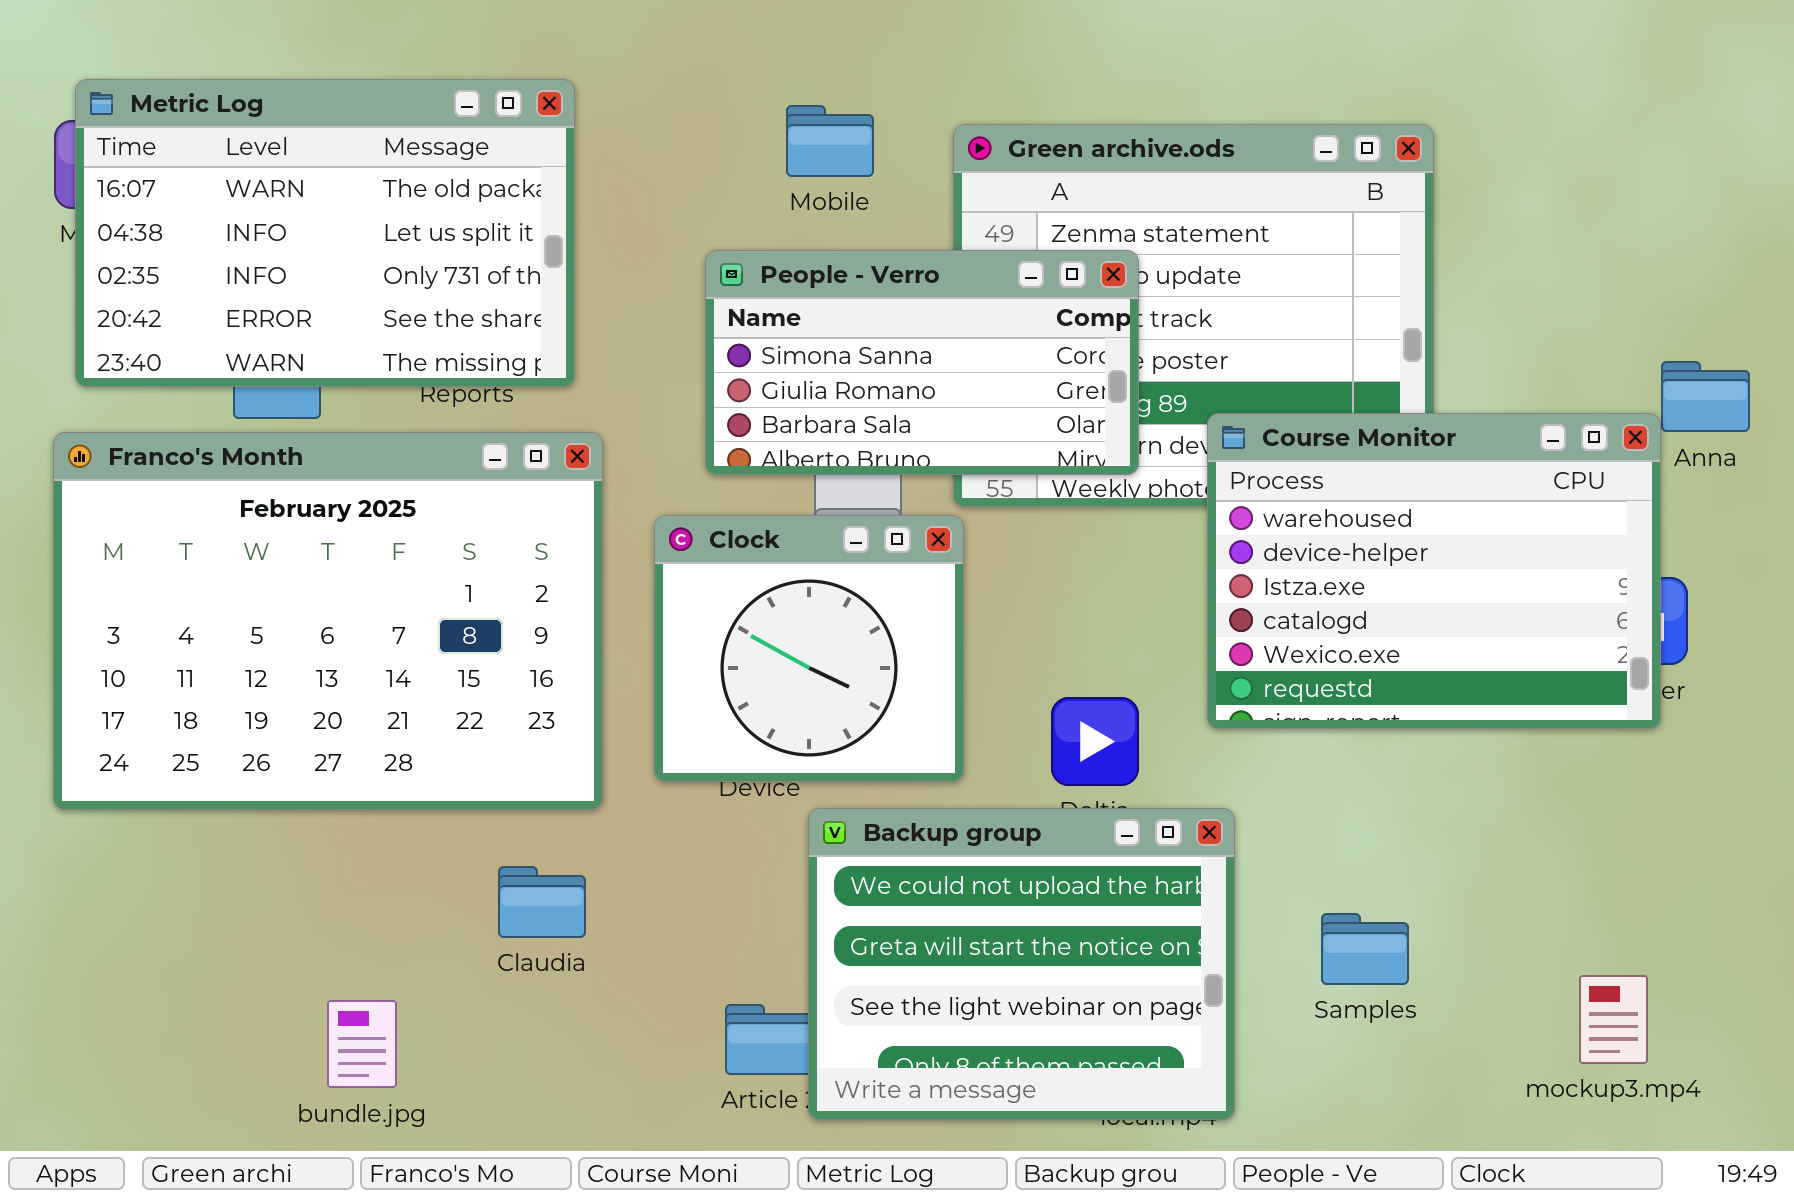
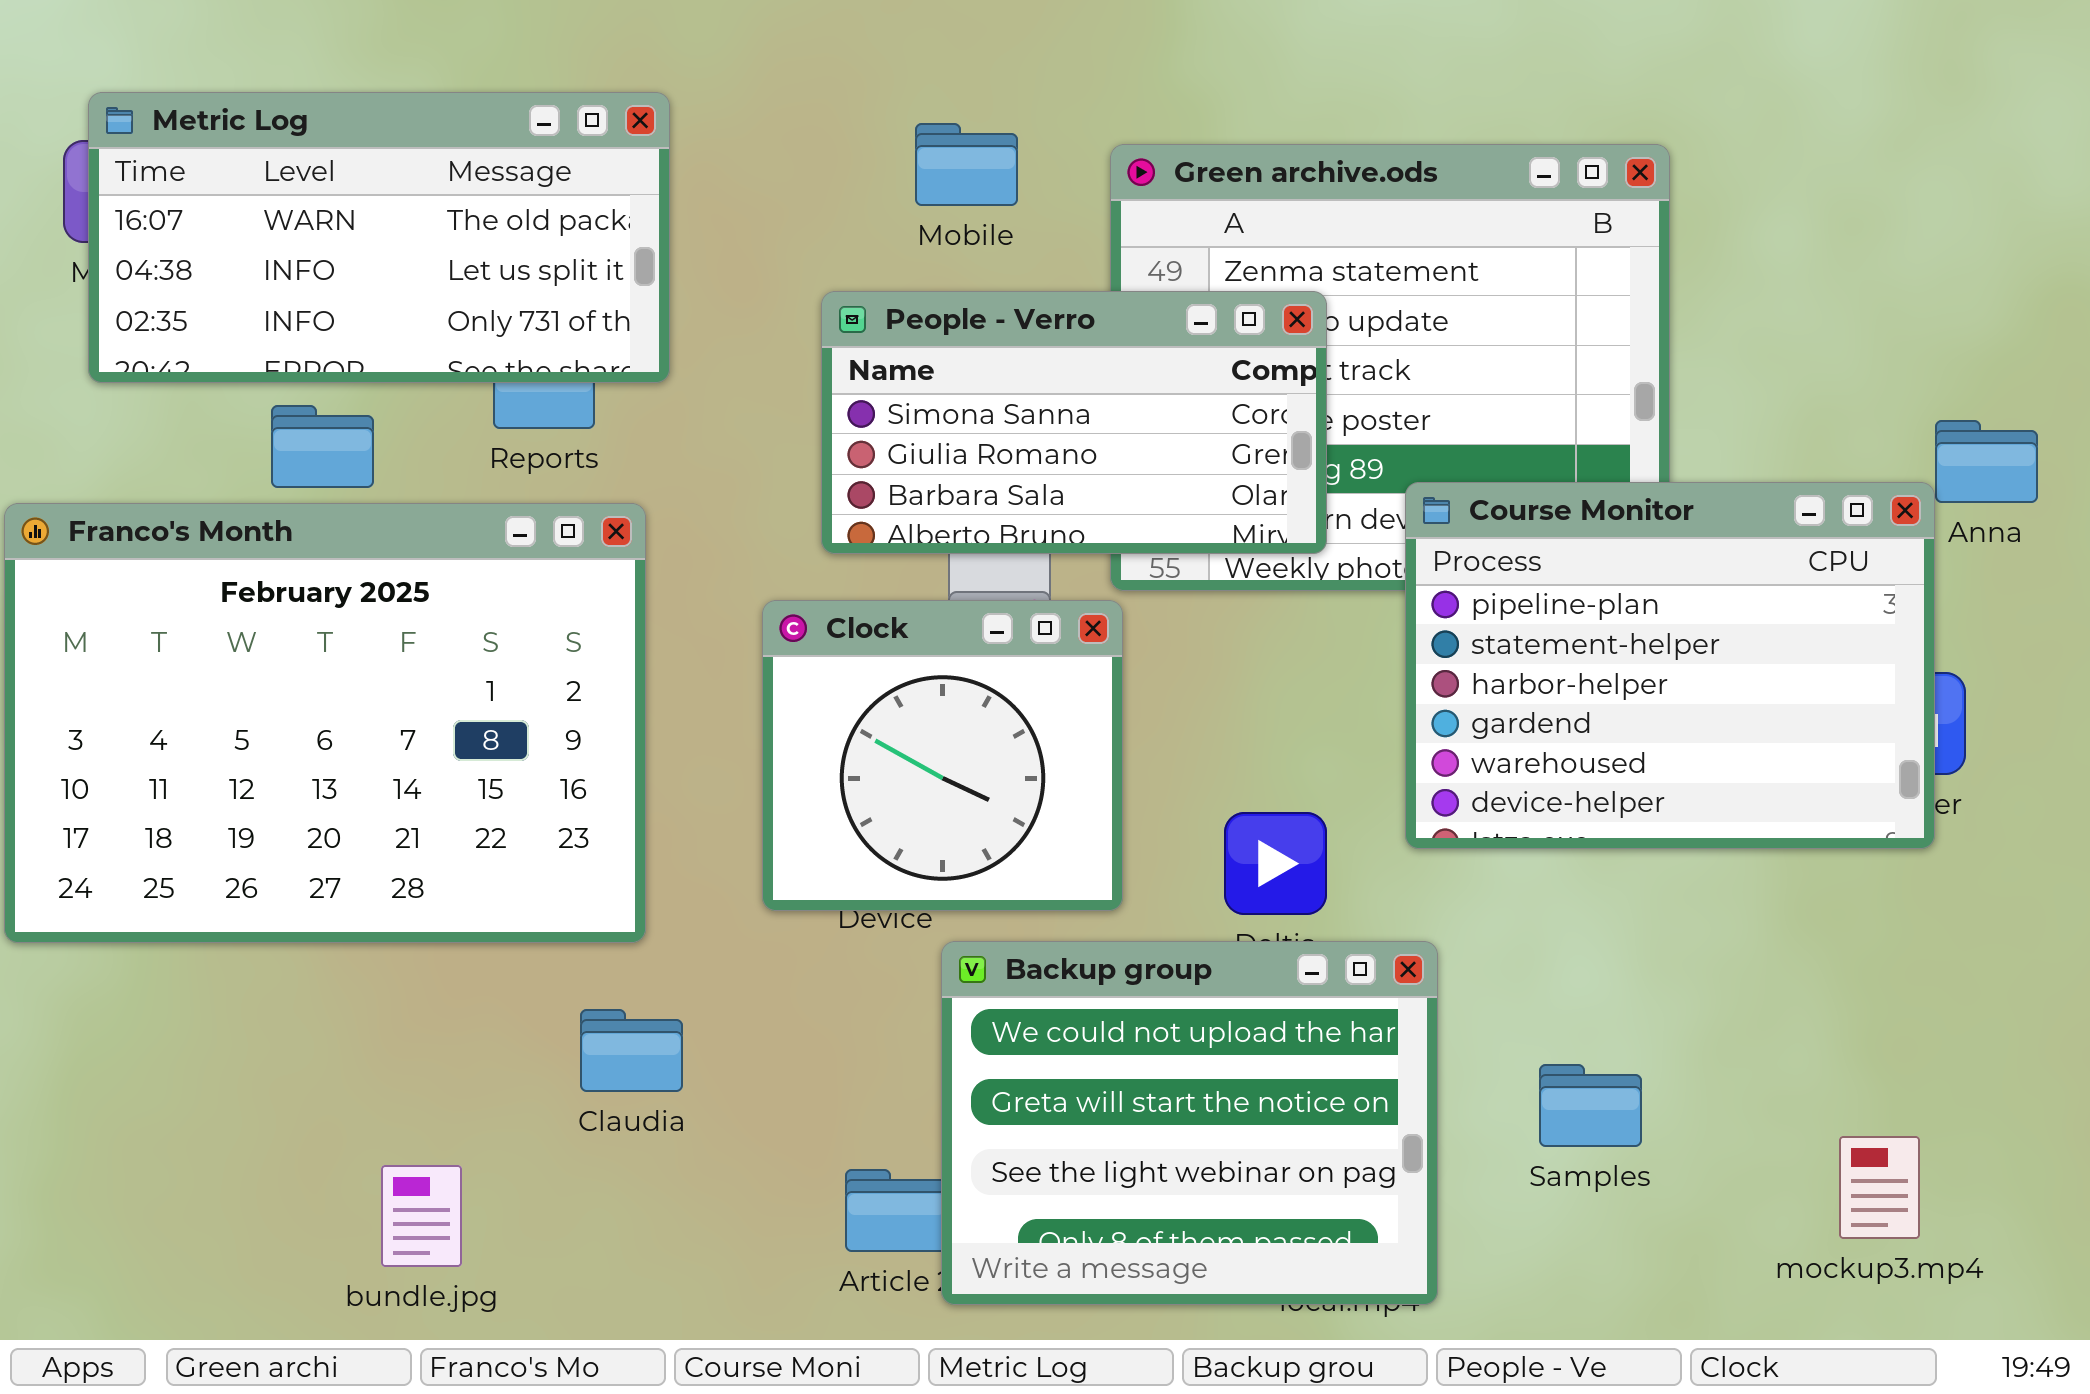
Metric Log: [75,79,575,387] -> [88,92,670,383], resized
Course Monitor: [1207,413,1661,729] -> [1405,482,1935,849], scrolled up 4 rows
Franco's Month: [53,432,603,810] -> [4,503,646,943], moved

